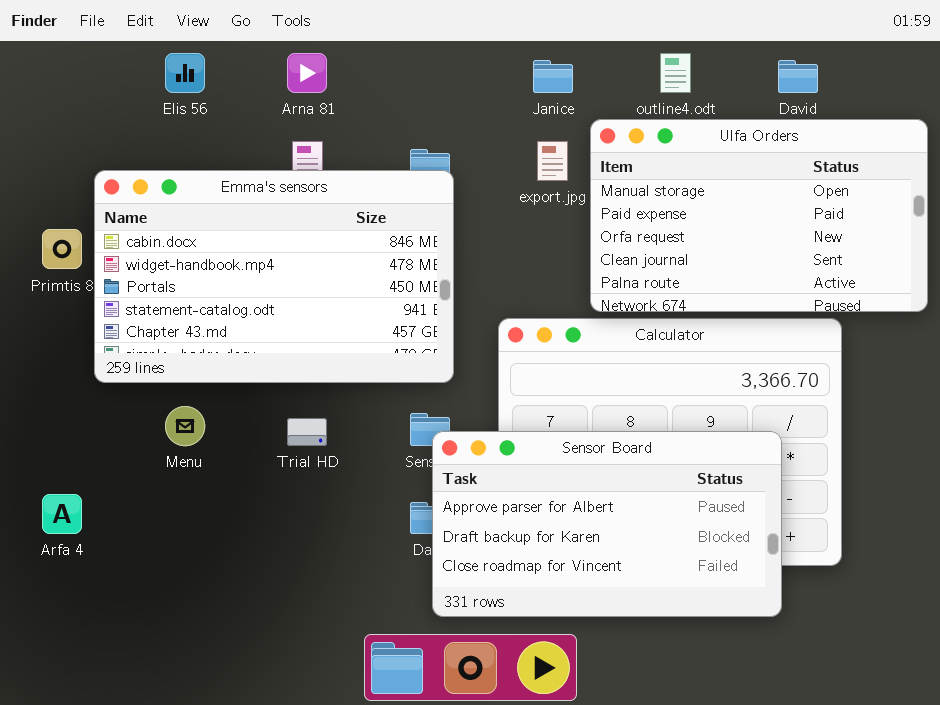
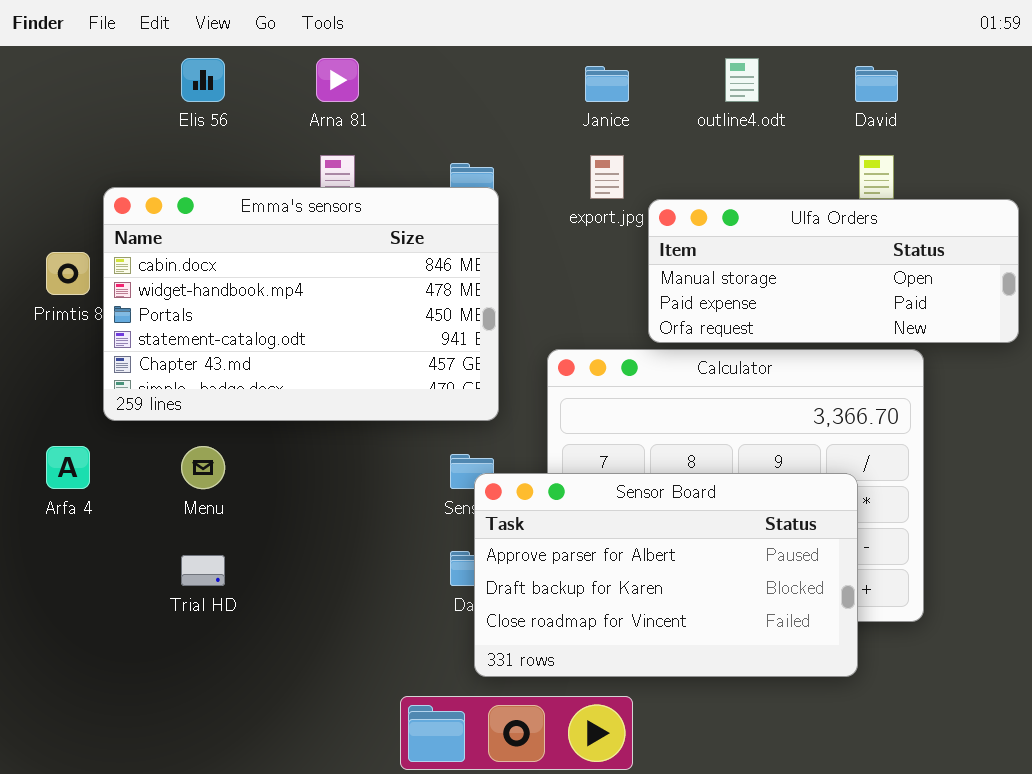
Ulfa Orders: [590,119,928,312] -> [648,199,1019,343], resized
Trial HD: [287,418,327,446] -> [181,555,225,586], moved
Arfa 4: [42,494,82,534] -> [46,446,90,489], moved

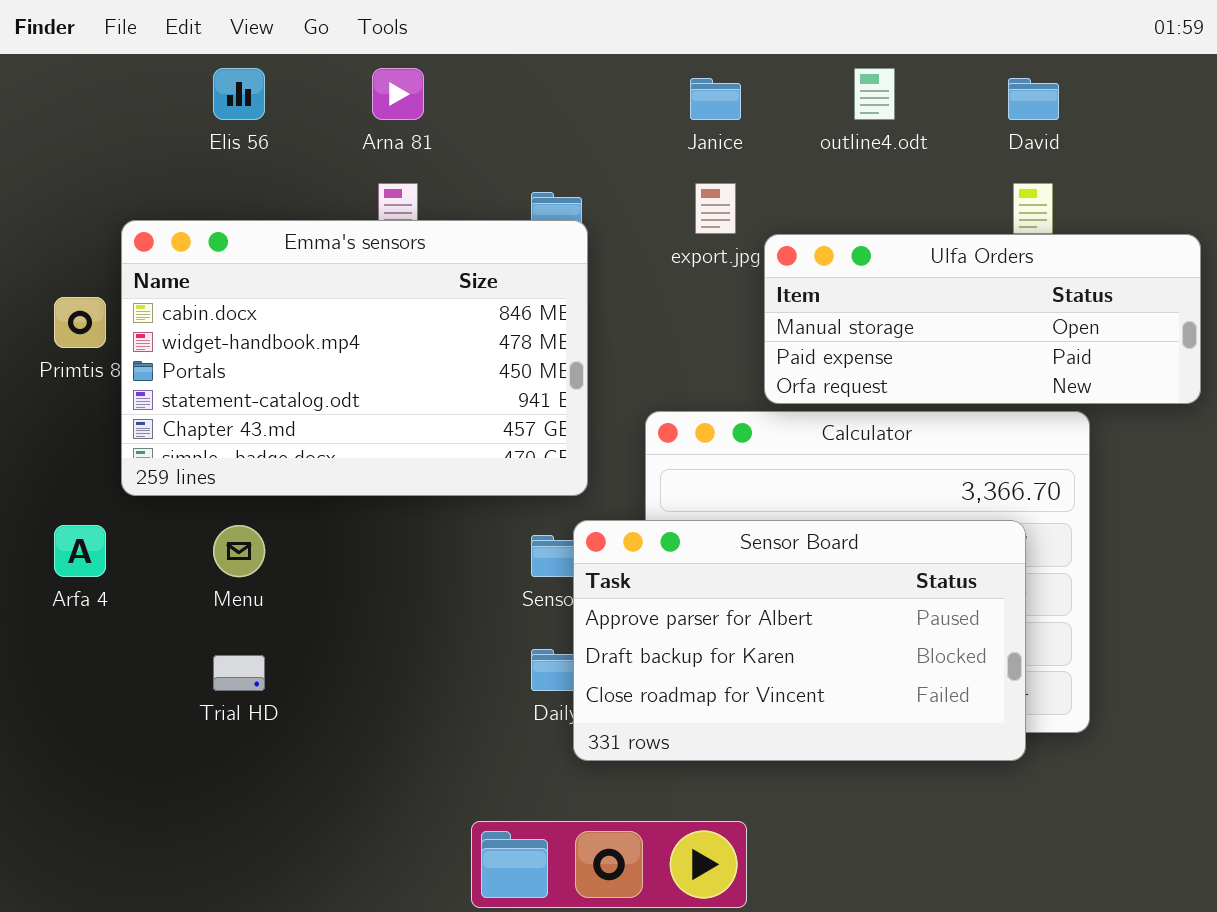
Sensor Board: [474,473,858,677] -> [573,520,1026,761], moved

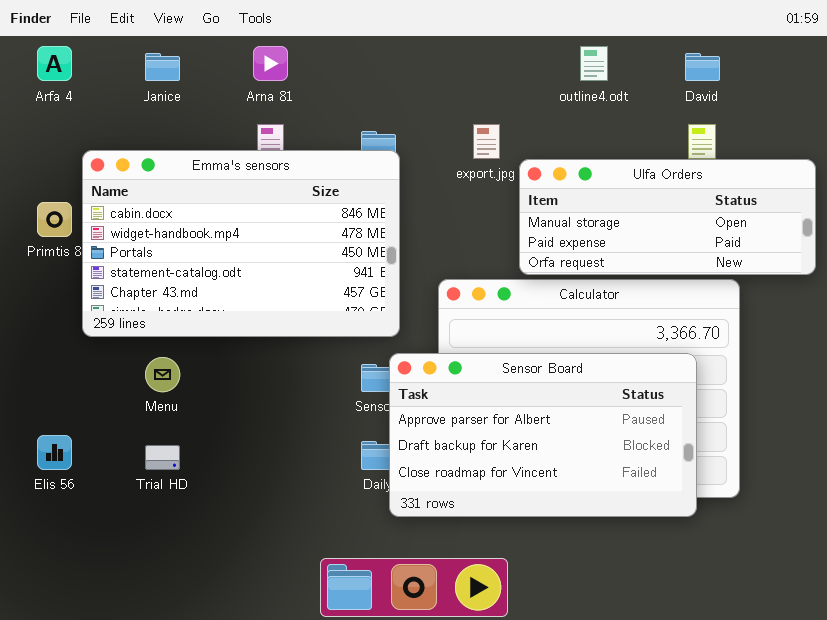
Elis 56: [213,68,265,120] -> [37,435,72,470], moved
Janice: [690,78,741,120] -> [145,53,180,81], moved
Arfa 4: [54,525,106,577] -> [37,46,72,81], moved

